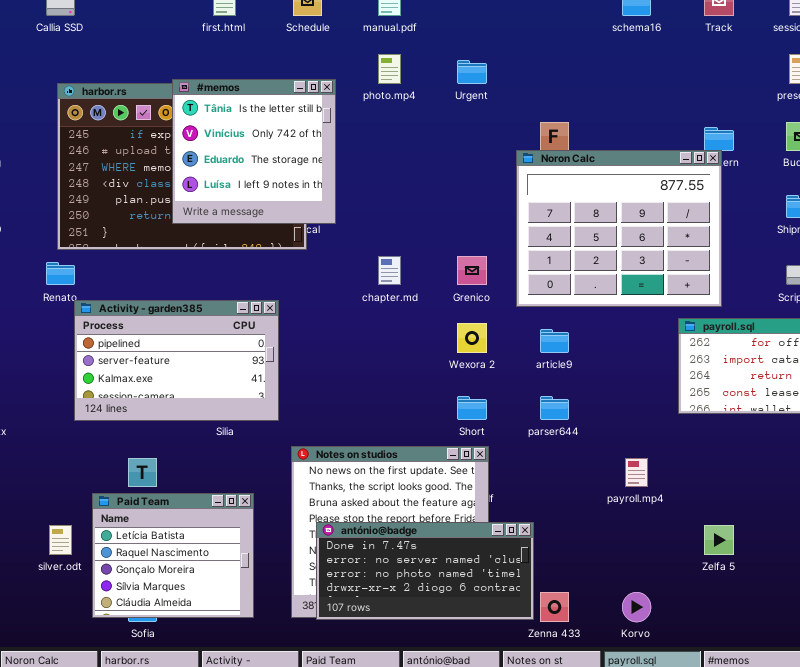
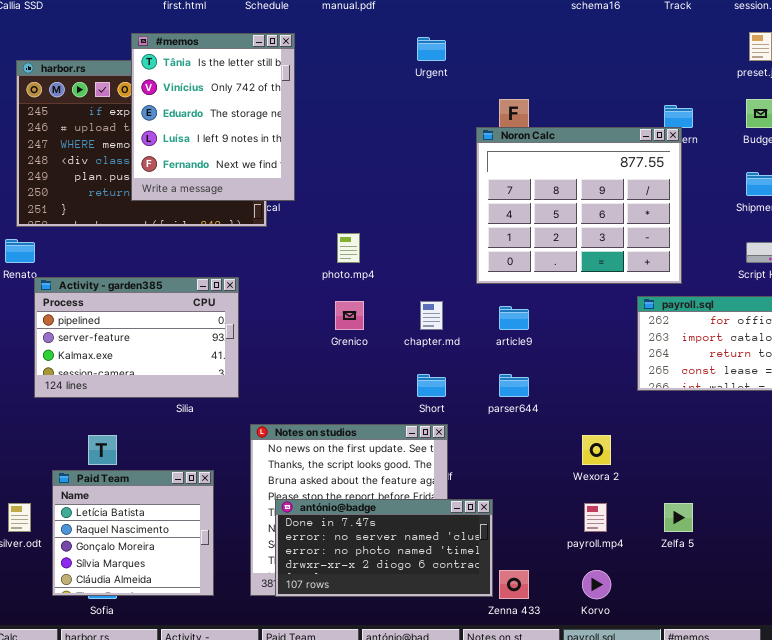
photo.mp4: [378,54,401,84] -> [337,233,360,263], moved
#memos: [172,79,336,224] -> [131,33,295,201], resized
chapter.md: [378,256,401,285] -> [420,301,443,330], moved
Grenico: [457,256,487,285] -> [335,301,364,330], moved
Wexora 2: [457,323,487,353] -> [582,435,611,465], moved
payroll.mp4: [625,458,648,487] -> [584,503,607,532], moved

